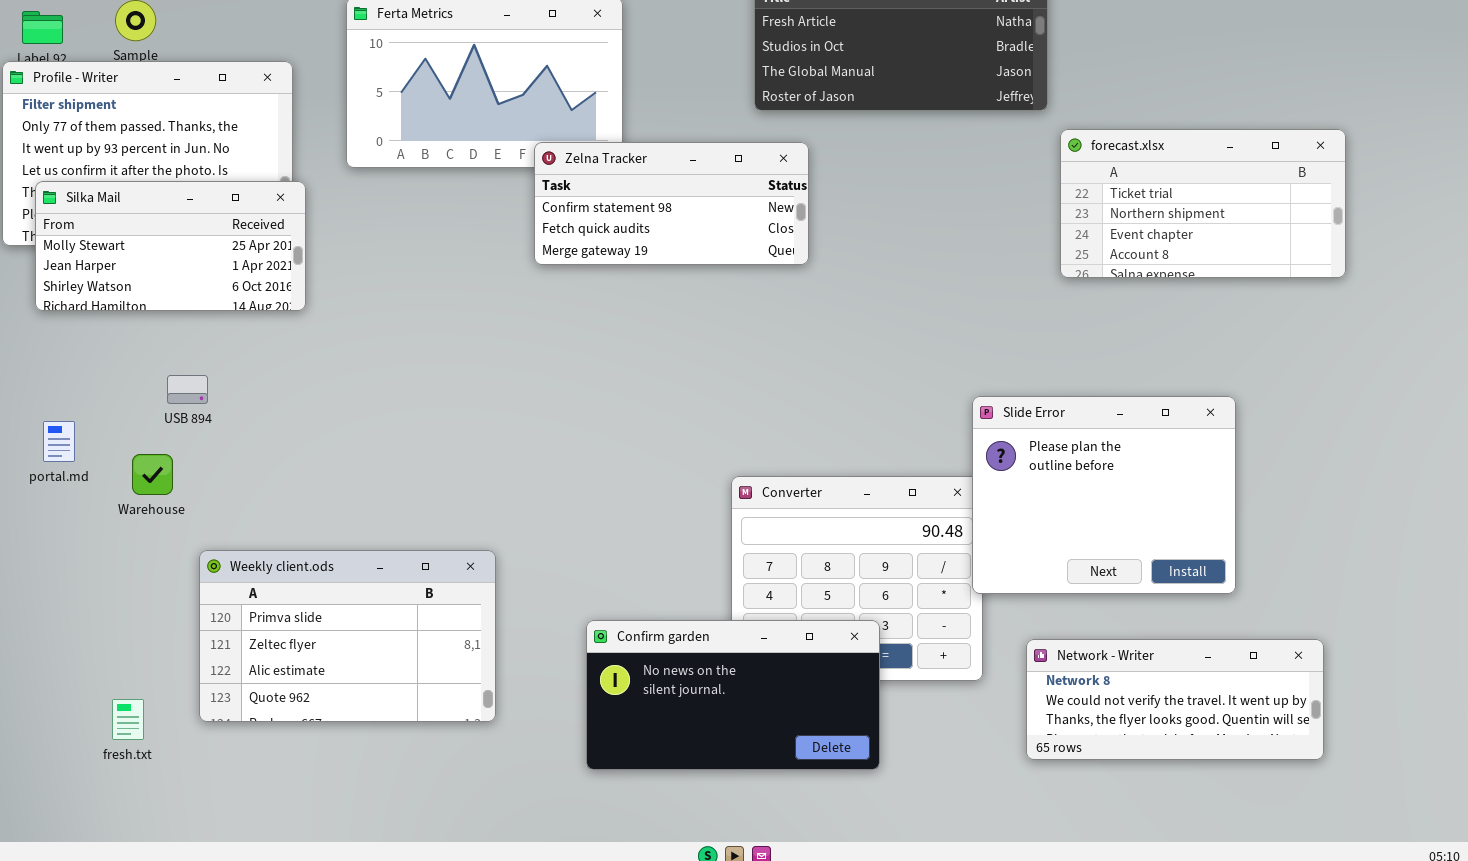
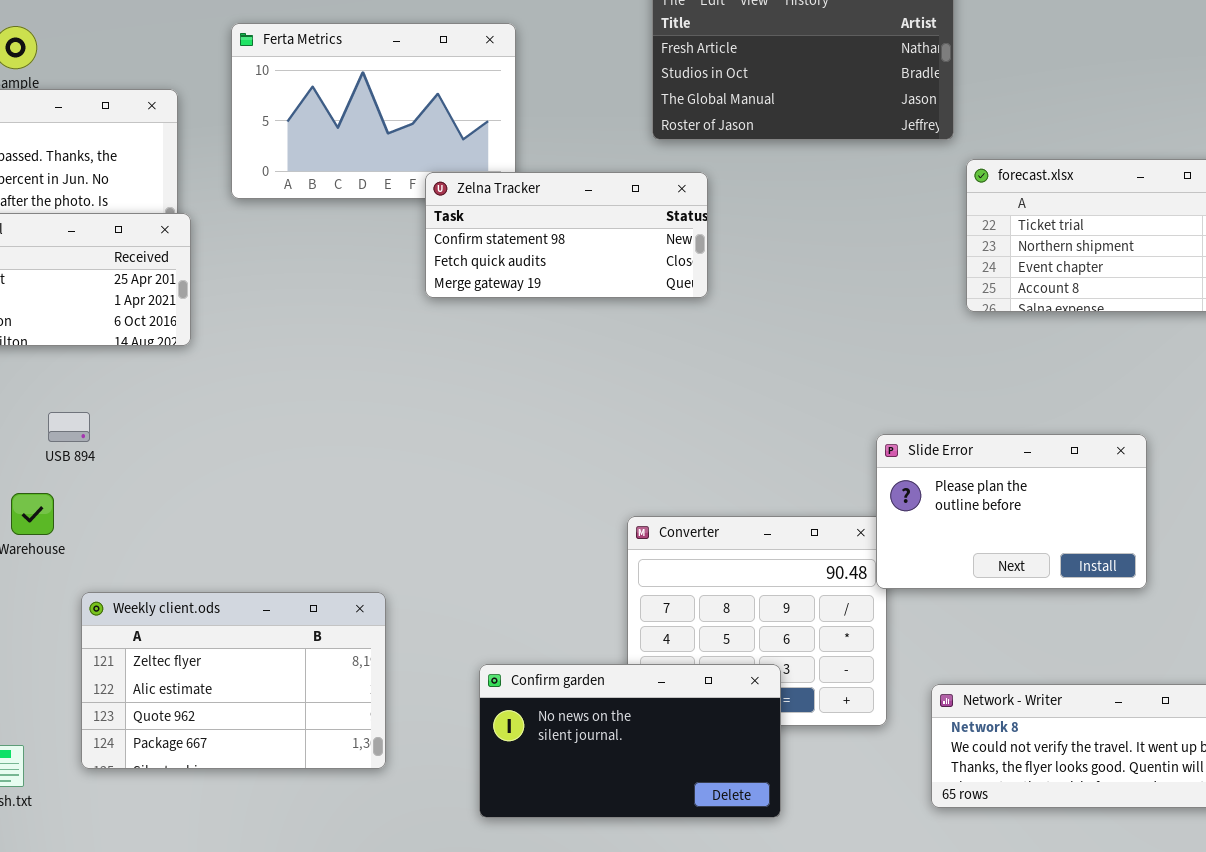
Slide Error: [972,396,1236,594] -> [876,434,1147,589], resized
Weekly client.ods: [199,550,496,722] -> [81,592,386,769], scrolled down 1 row

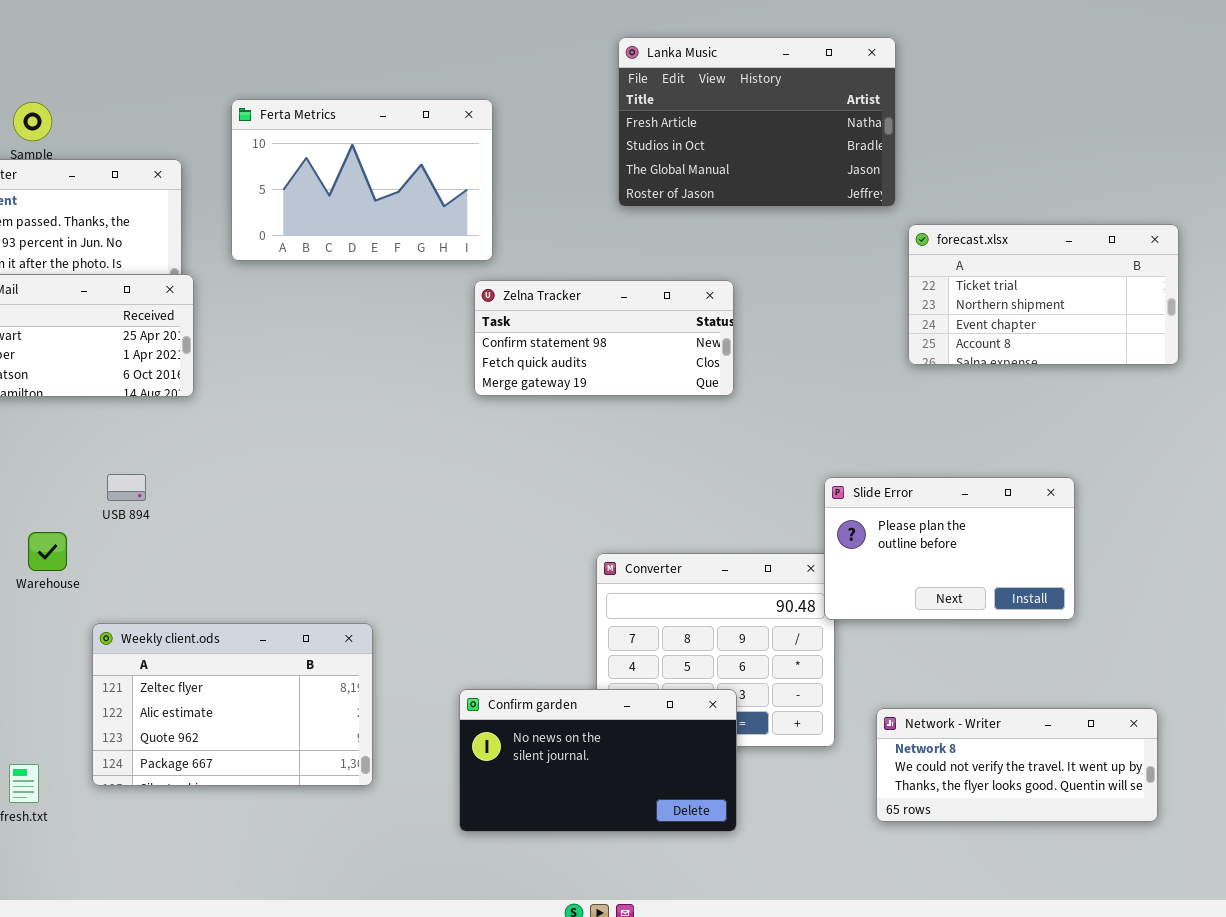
Zelna Tracker: [425,172,708,298] -> [474,280,734,396], moved
USB 894: [48,412,90,442] -> [107,474,146,501], moved

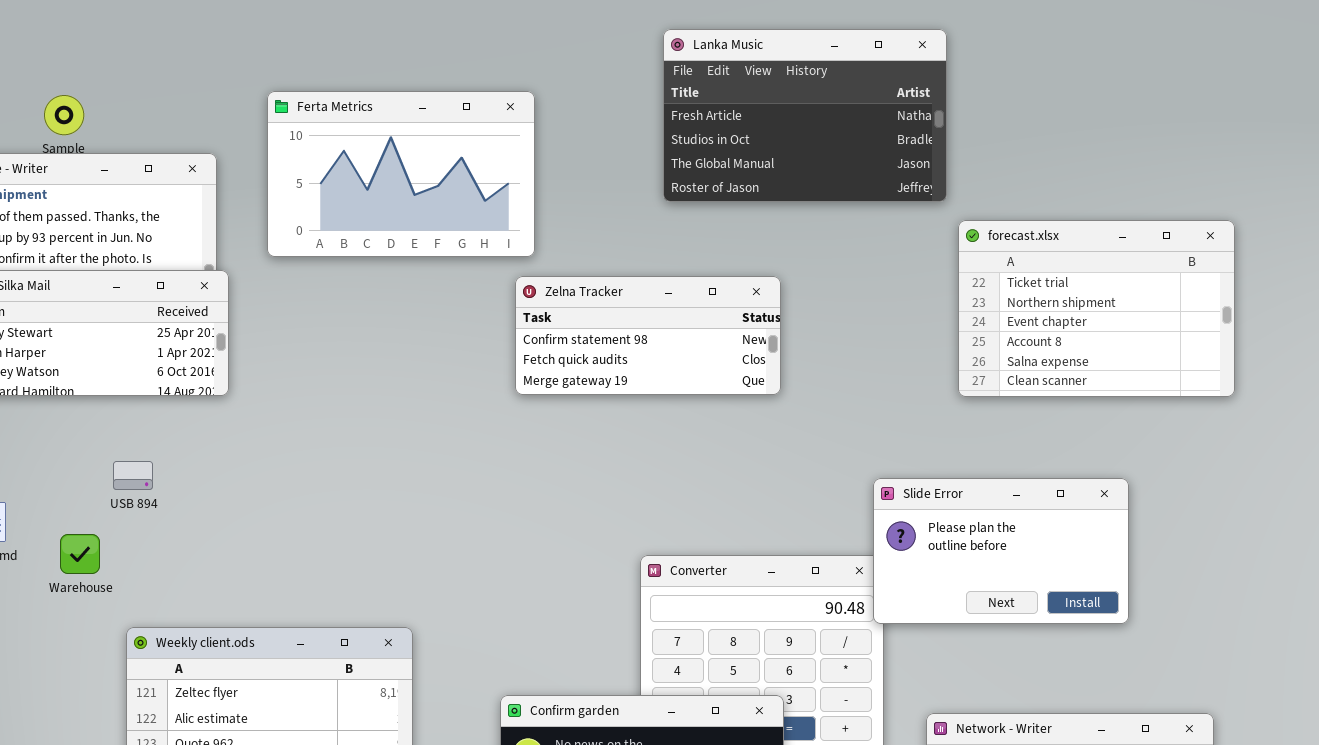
forecast.xlsx: [908,224,1179,365] -> [958,220,1235,397], resized
USB 894: [107,474,146,501] -> [113,461,153,490], moved

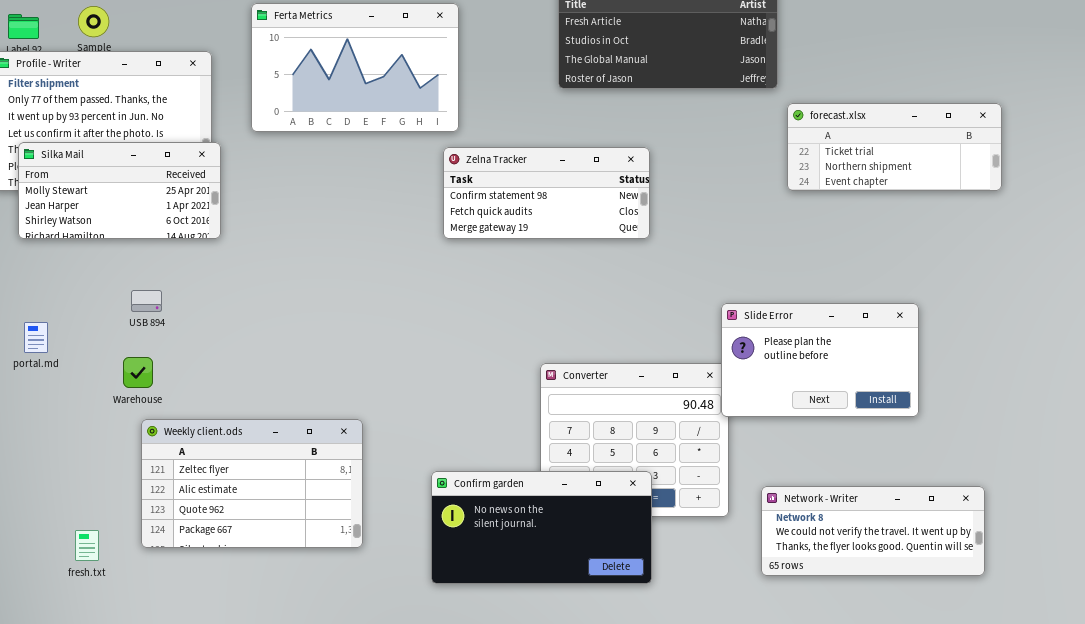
forecast.xlsx: [958,220,1235,397] -> [787,103,1002,191], resized
Warehouse: [60,534,100,574] -> [123,357,153,388], moved

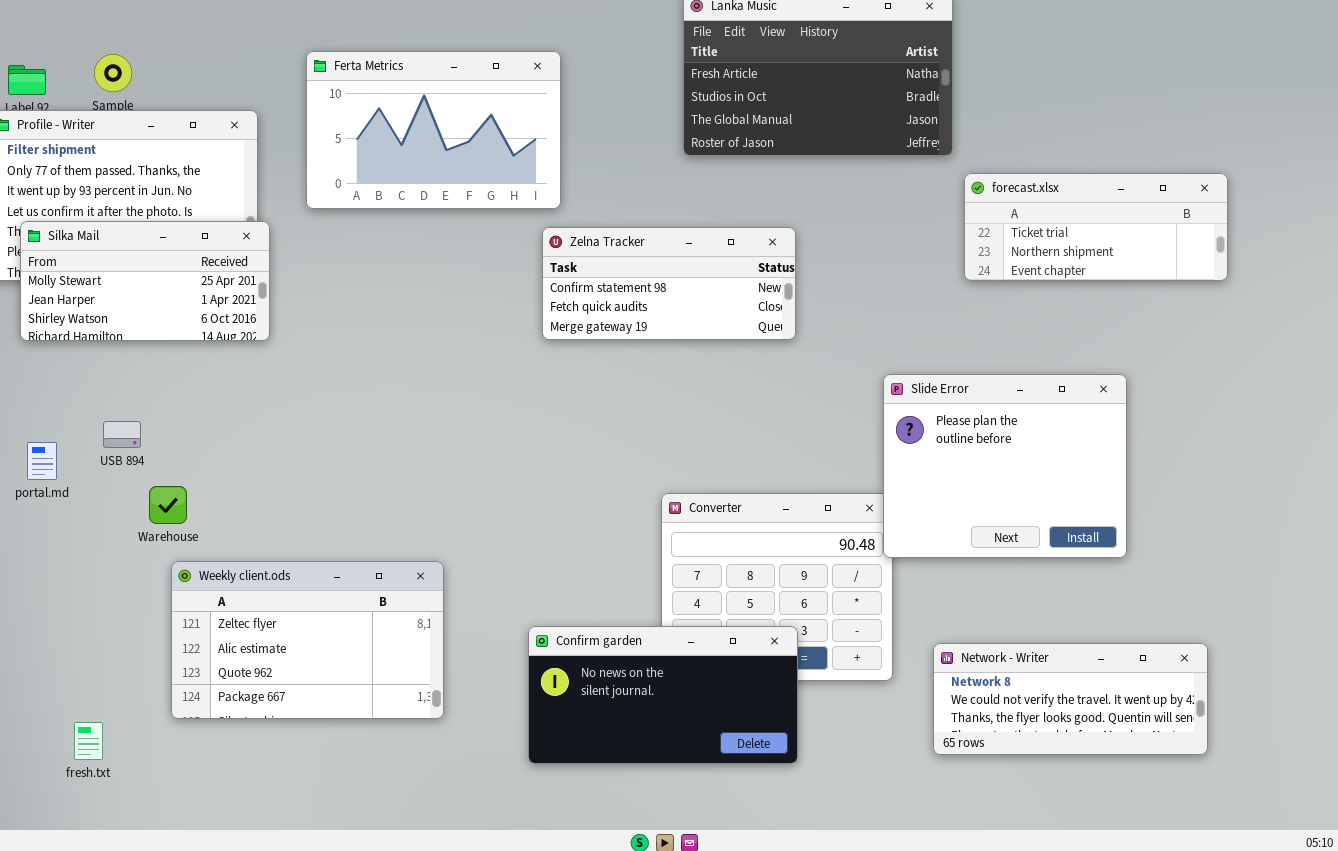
USB 894: [131,290,162,312] -> [103,421,141,448], moved
Slide Error: [721,303,919,417] -> [883,374,1127,558], resized
fresh.txt: [75,530,99,561] -> [74,722,103,760], moved

